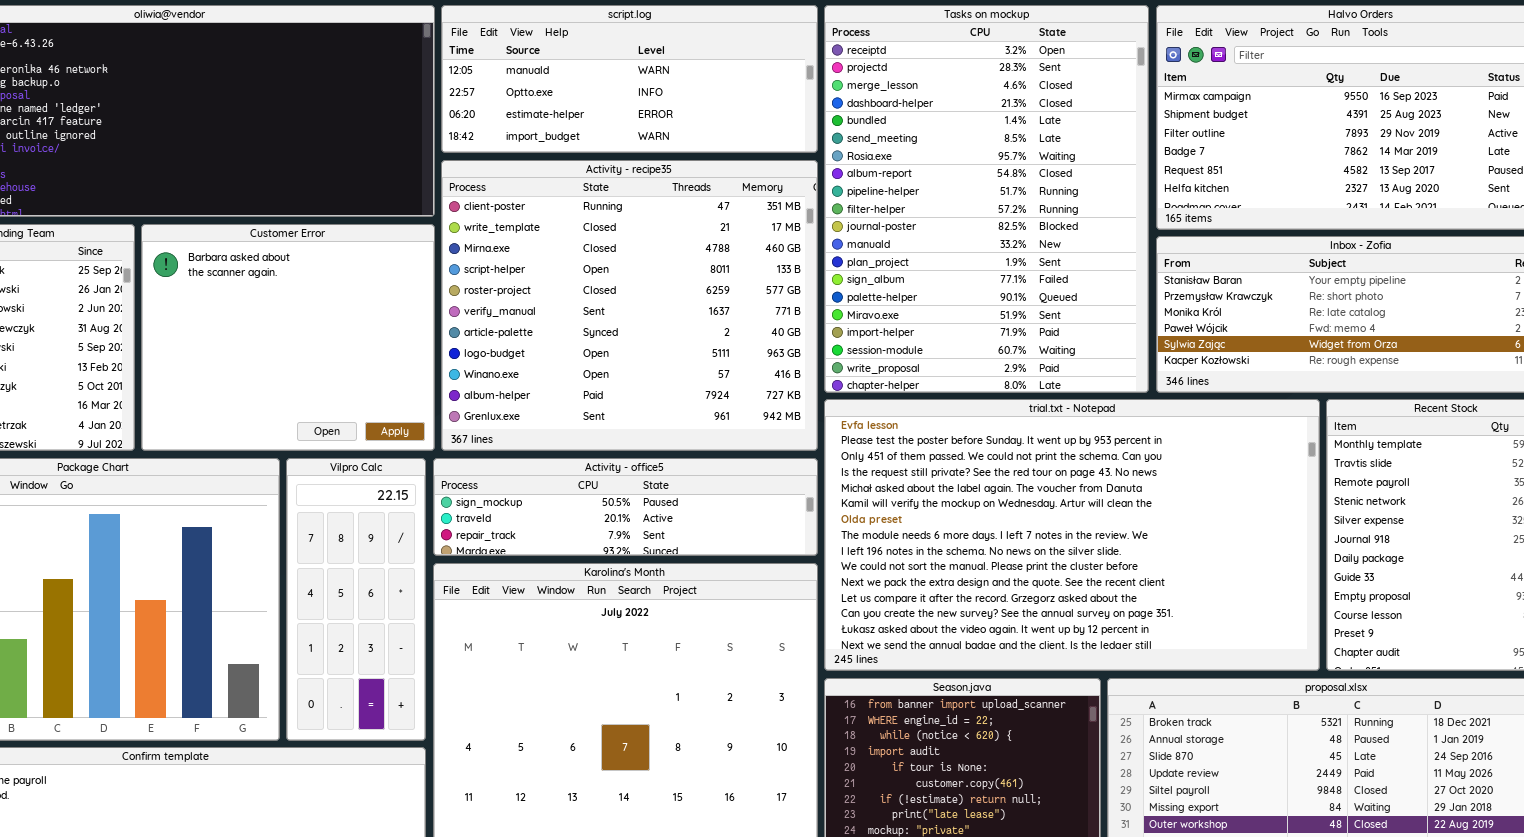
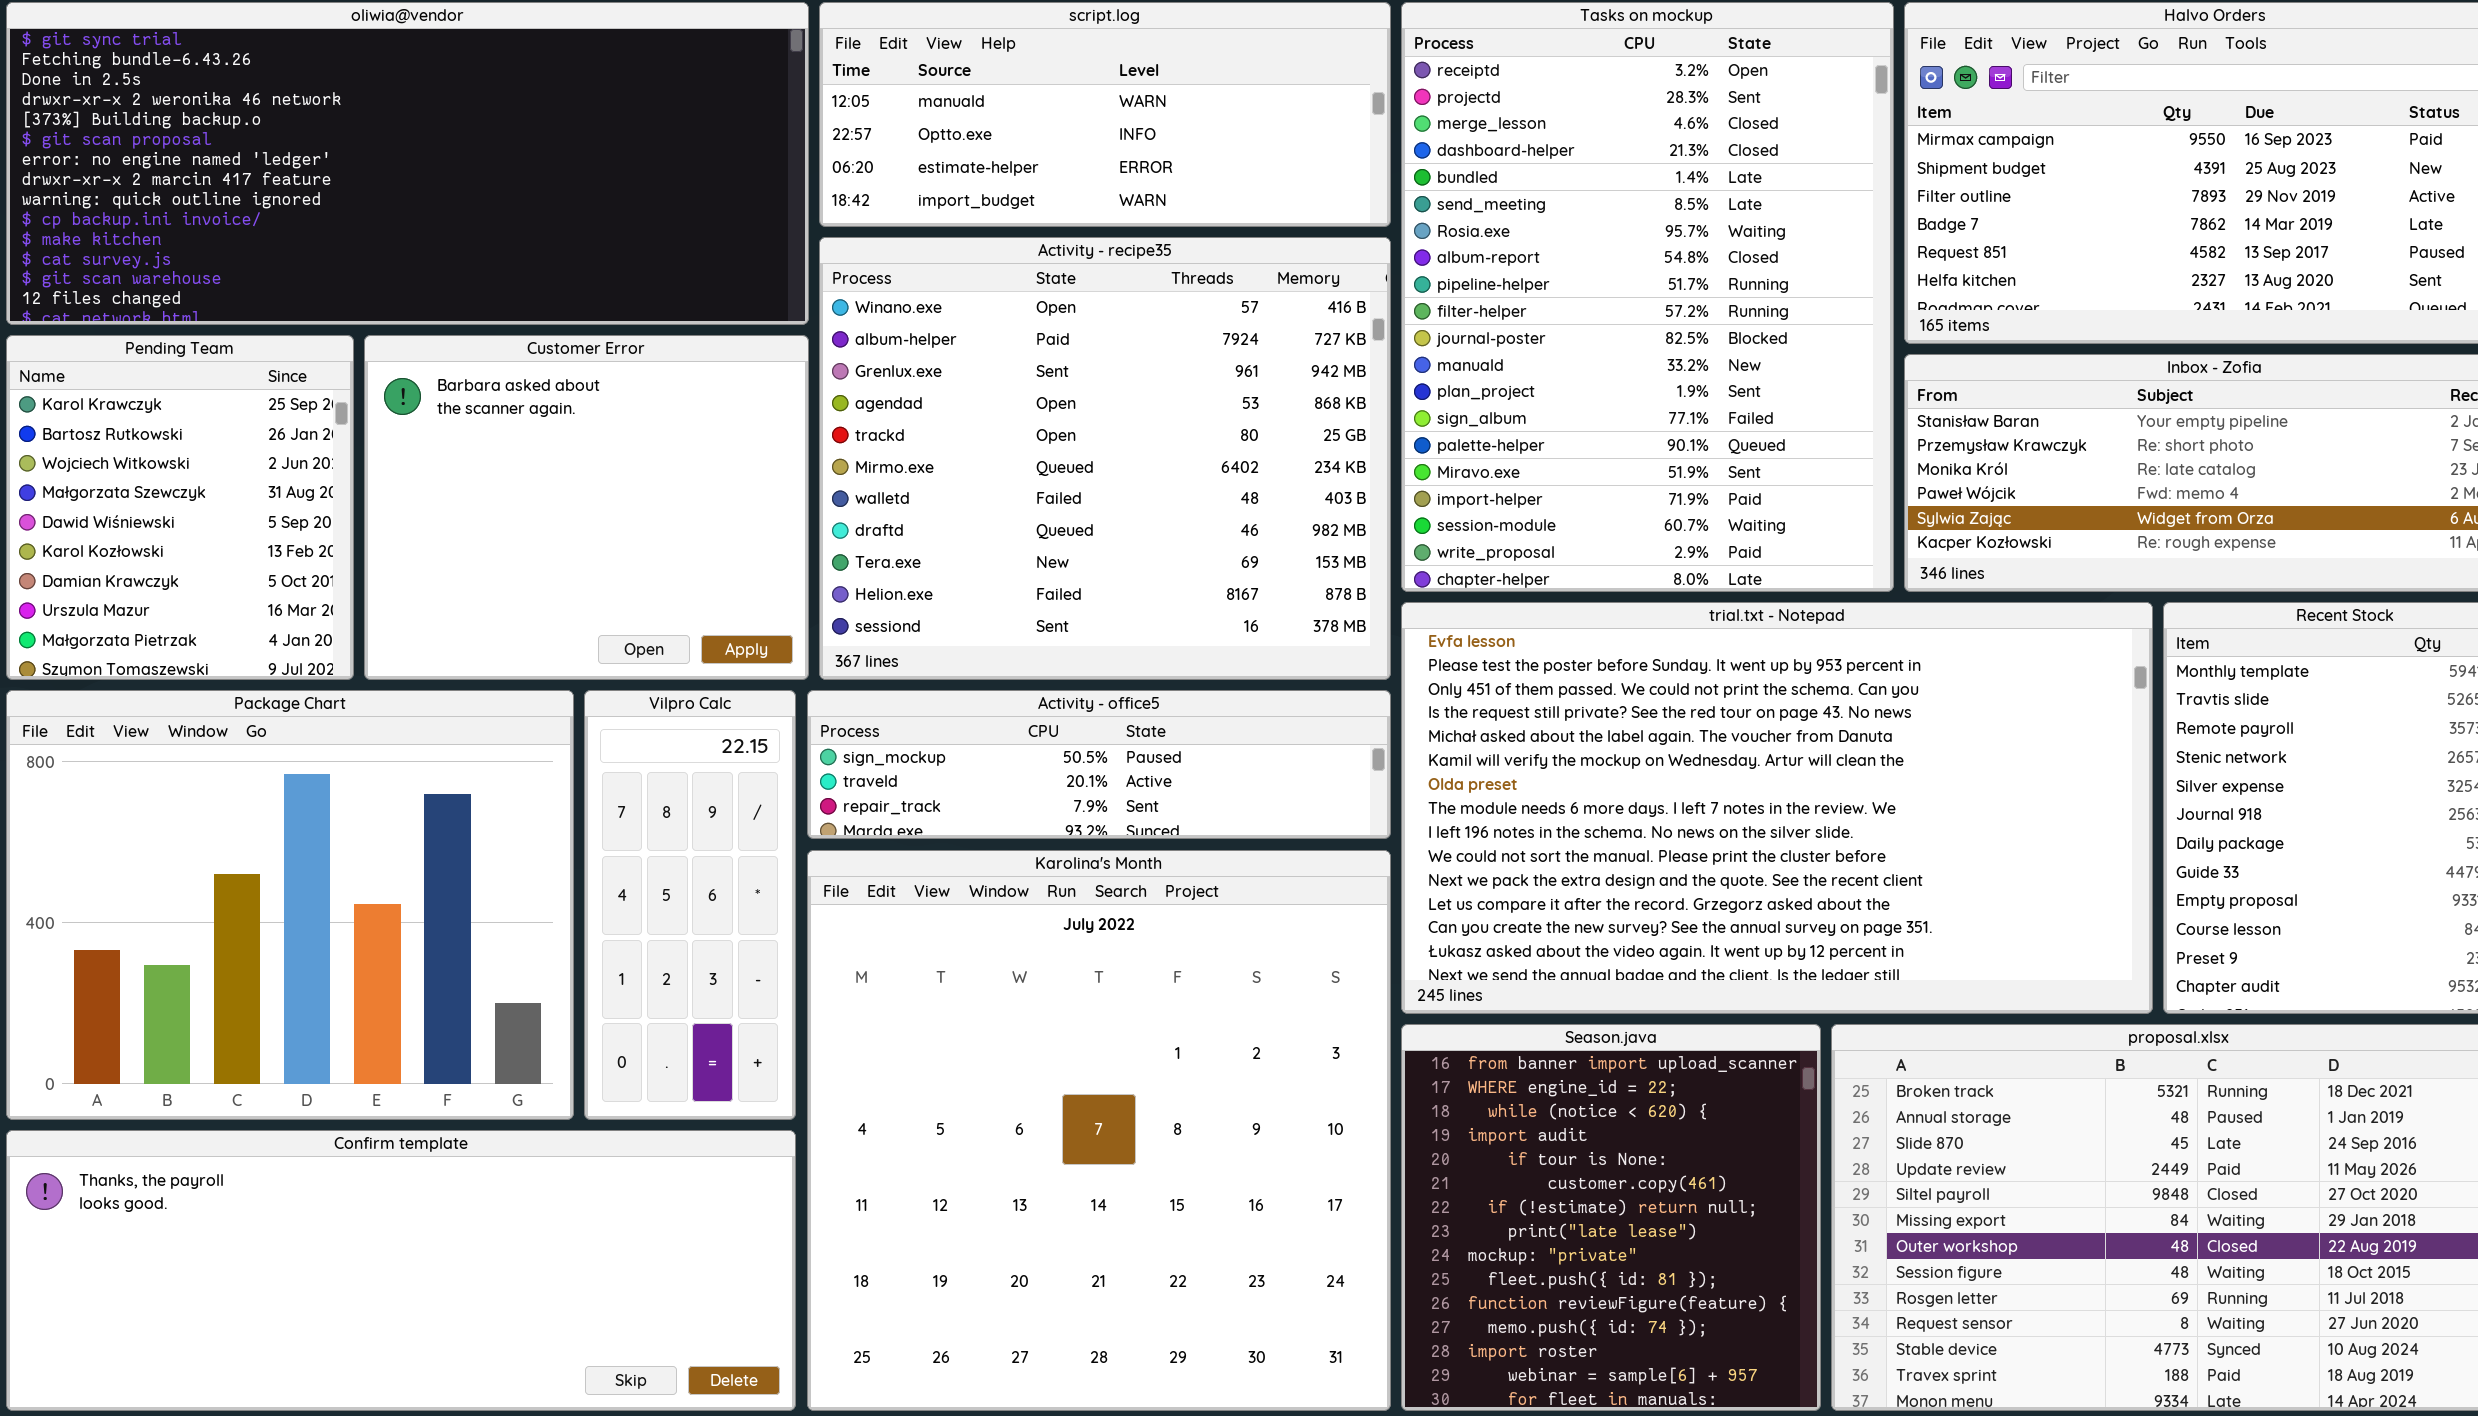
Activity - recipe35: [441,160,818,451] -> [819,237,1391,680], scrolled down 8 rows

